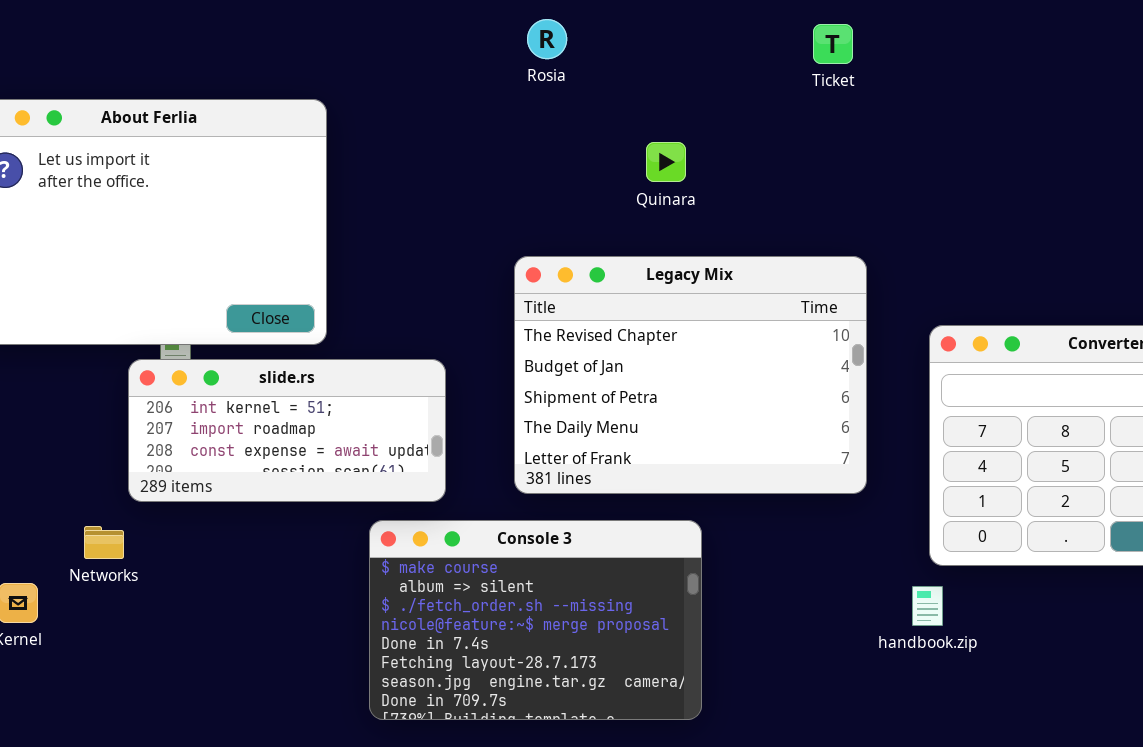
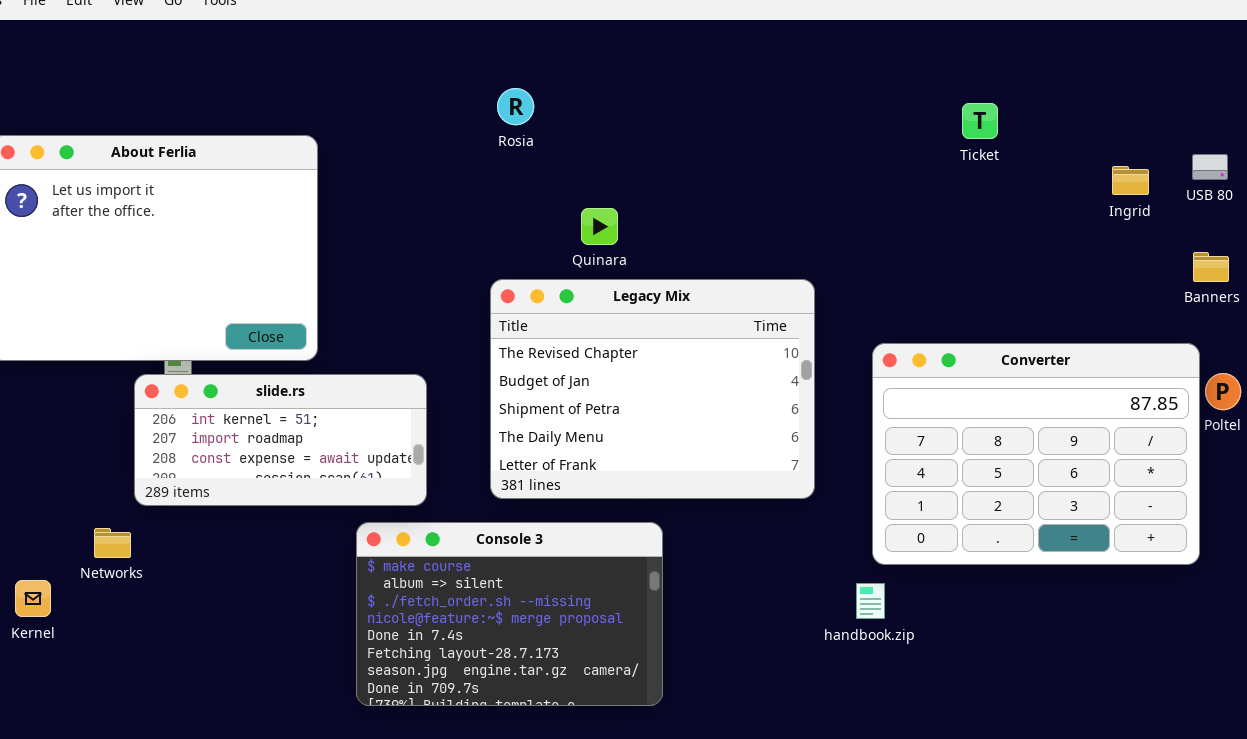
Rosia: [527,19,567,59] -> [497,88,534,125], moved
Ticket: [813,24,853,64] -> [962,103,998,139], moved
Quinara: [646,142,686,182] -> [581,208,618,245], moved

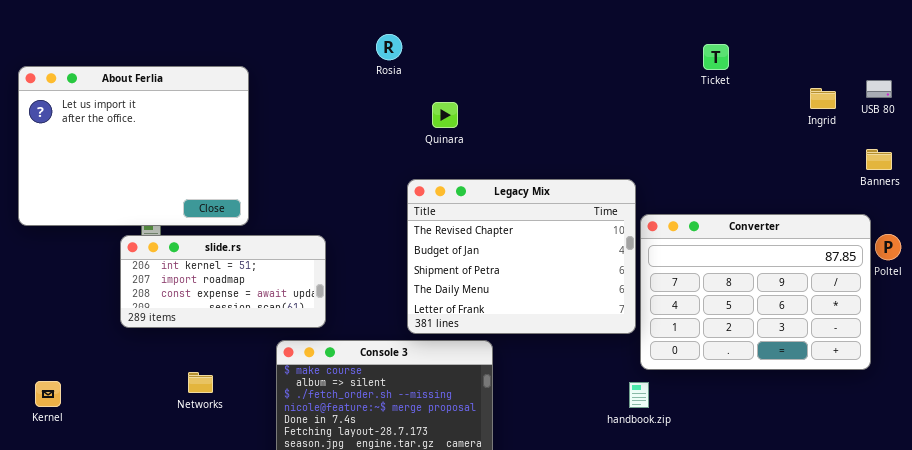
Quinara: [581,208,618,245] -> [432,102,458,128], moved
Legacy Mix: [490,279,815,499] -> [407,179,636,334], moved
Networks: [94,528,131,558] -> [188,372,213,393], moved

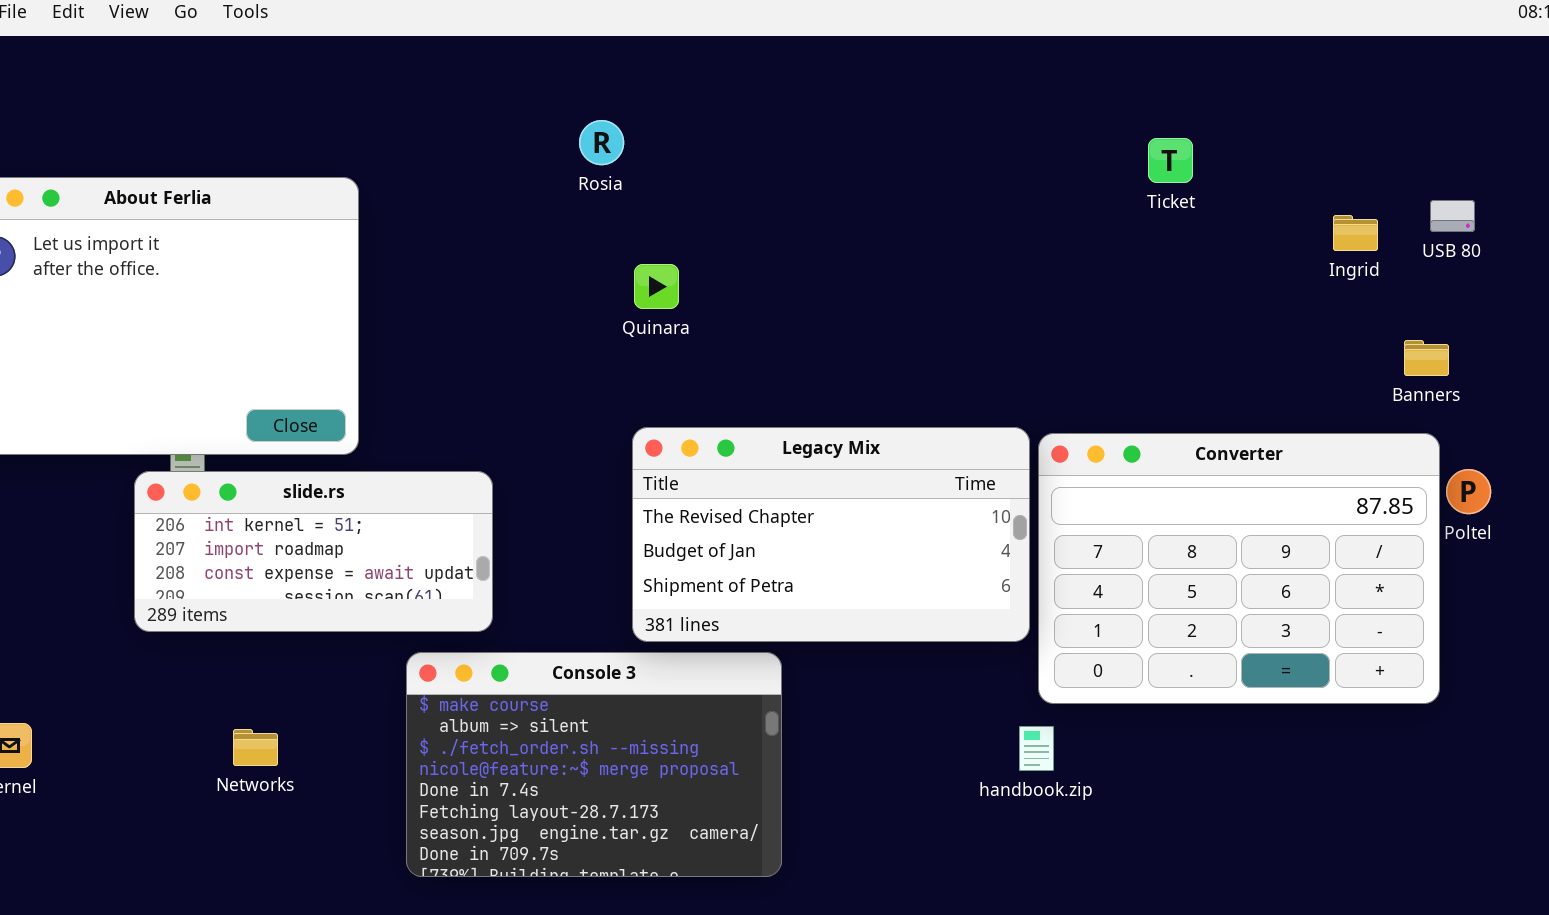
Quinara: [432,102,458,128] -> [634,264,679,309], moved
Banners: [866,149,892,170] -> [1404,340,1449,376], moved
Legacy Mix: [407,179,636,334] -> [632,427,1030,642], resized
Networks: [188,372,213,393] -> [233,729,278,766], moved

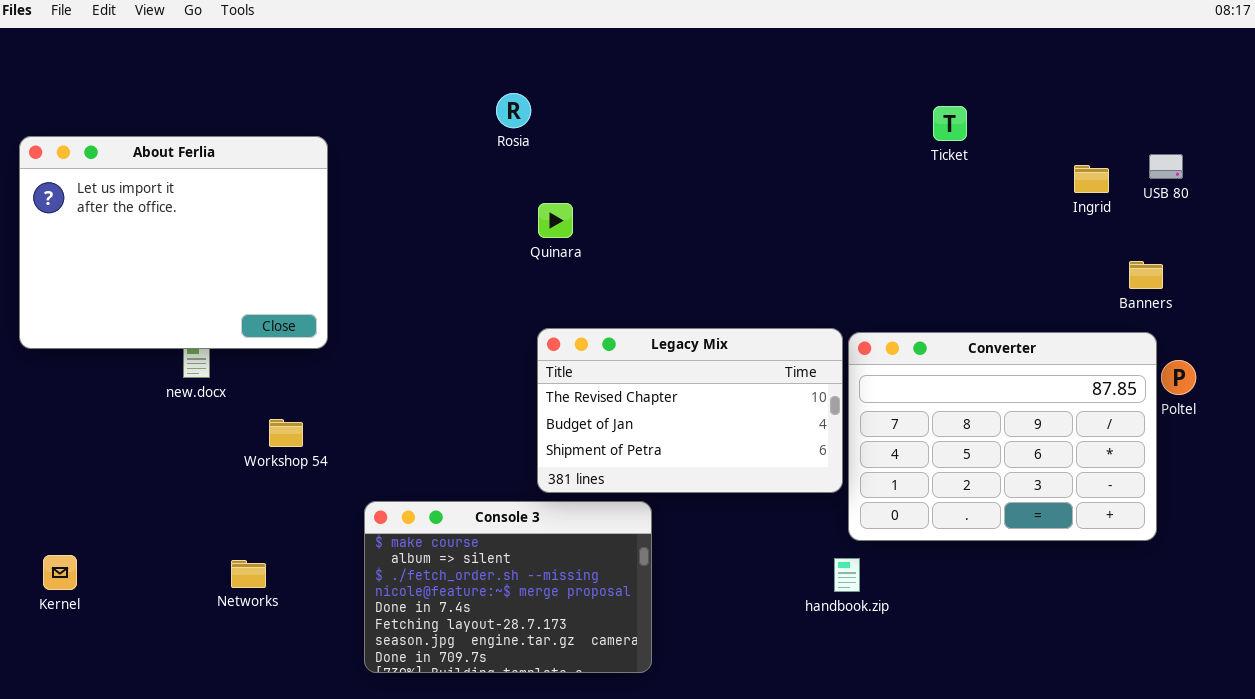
slide.rs: [134,471,493,632] -> none, closed

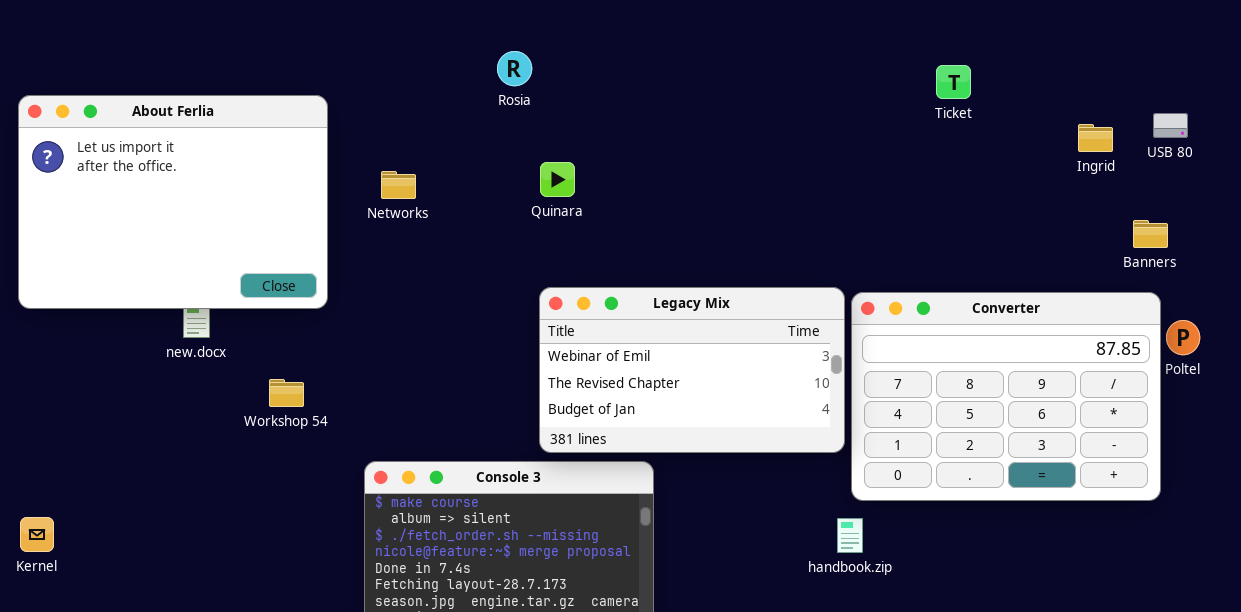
Legacy Mix: [537,328,843,493] -> [539,287,845,453], scrolled up 1 row
Kernel: [43,555,77,590] -> [20,517,54,552], moved
Networks: [231,560,266,588] -> [381,171,416,199], moved

